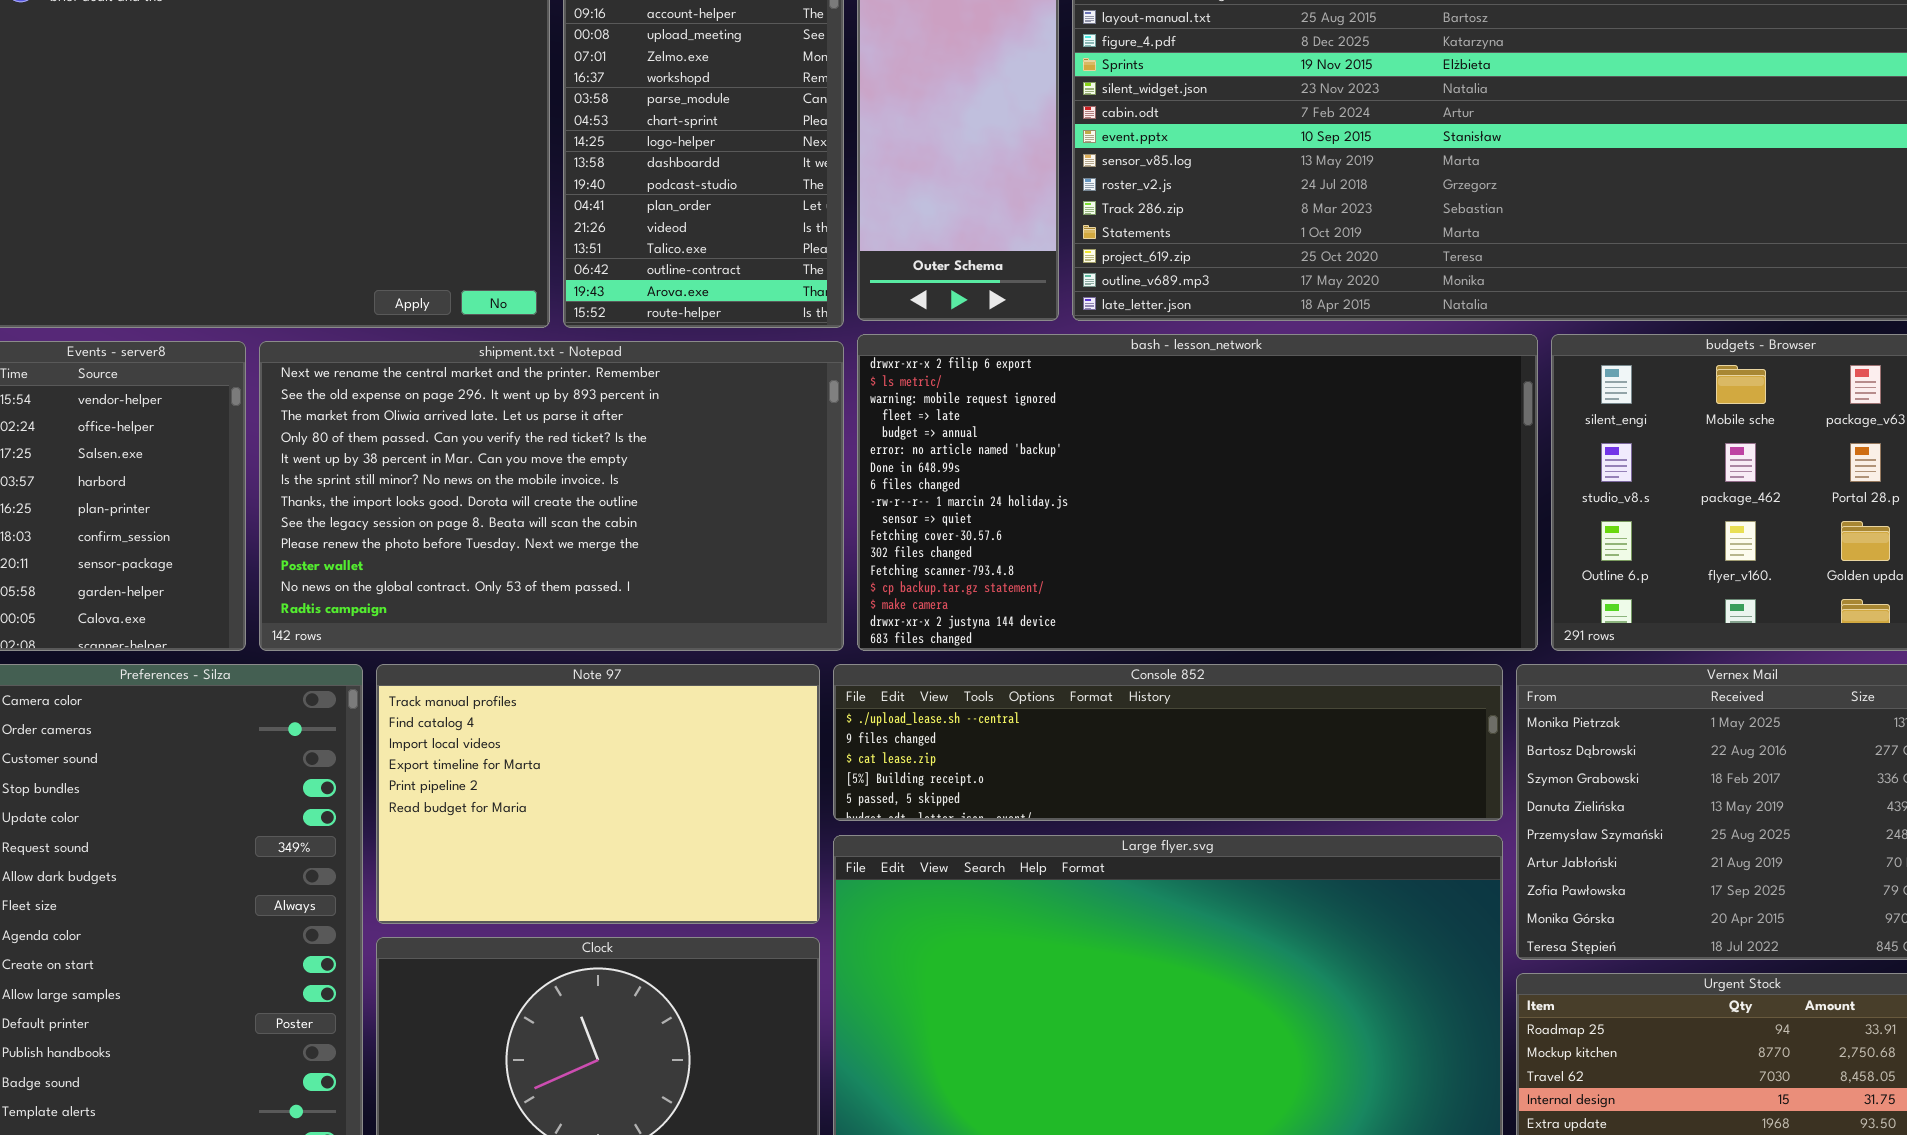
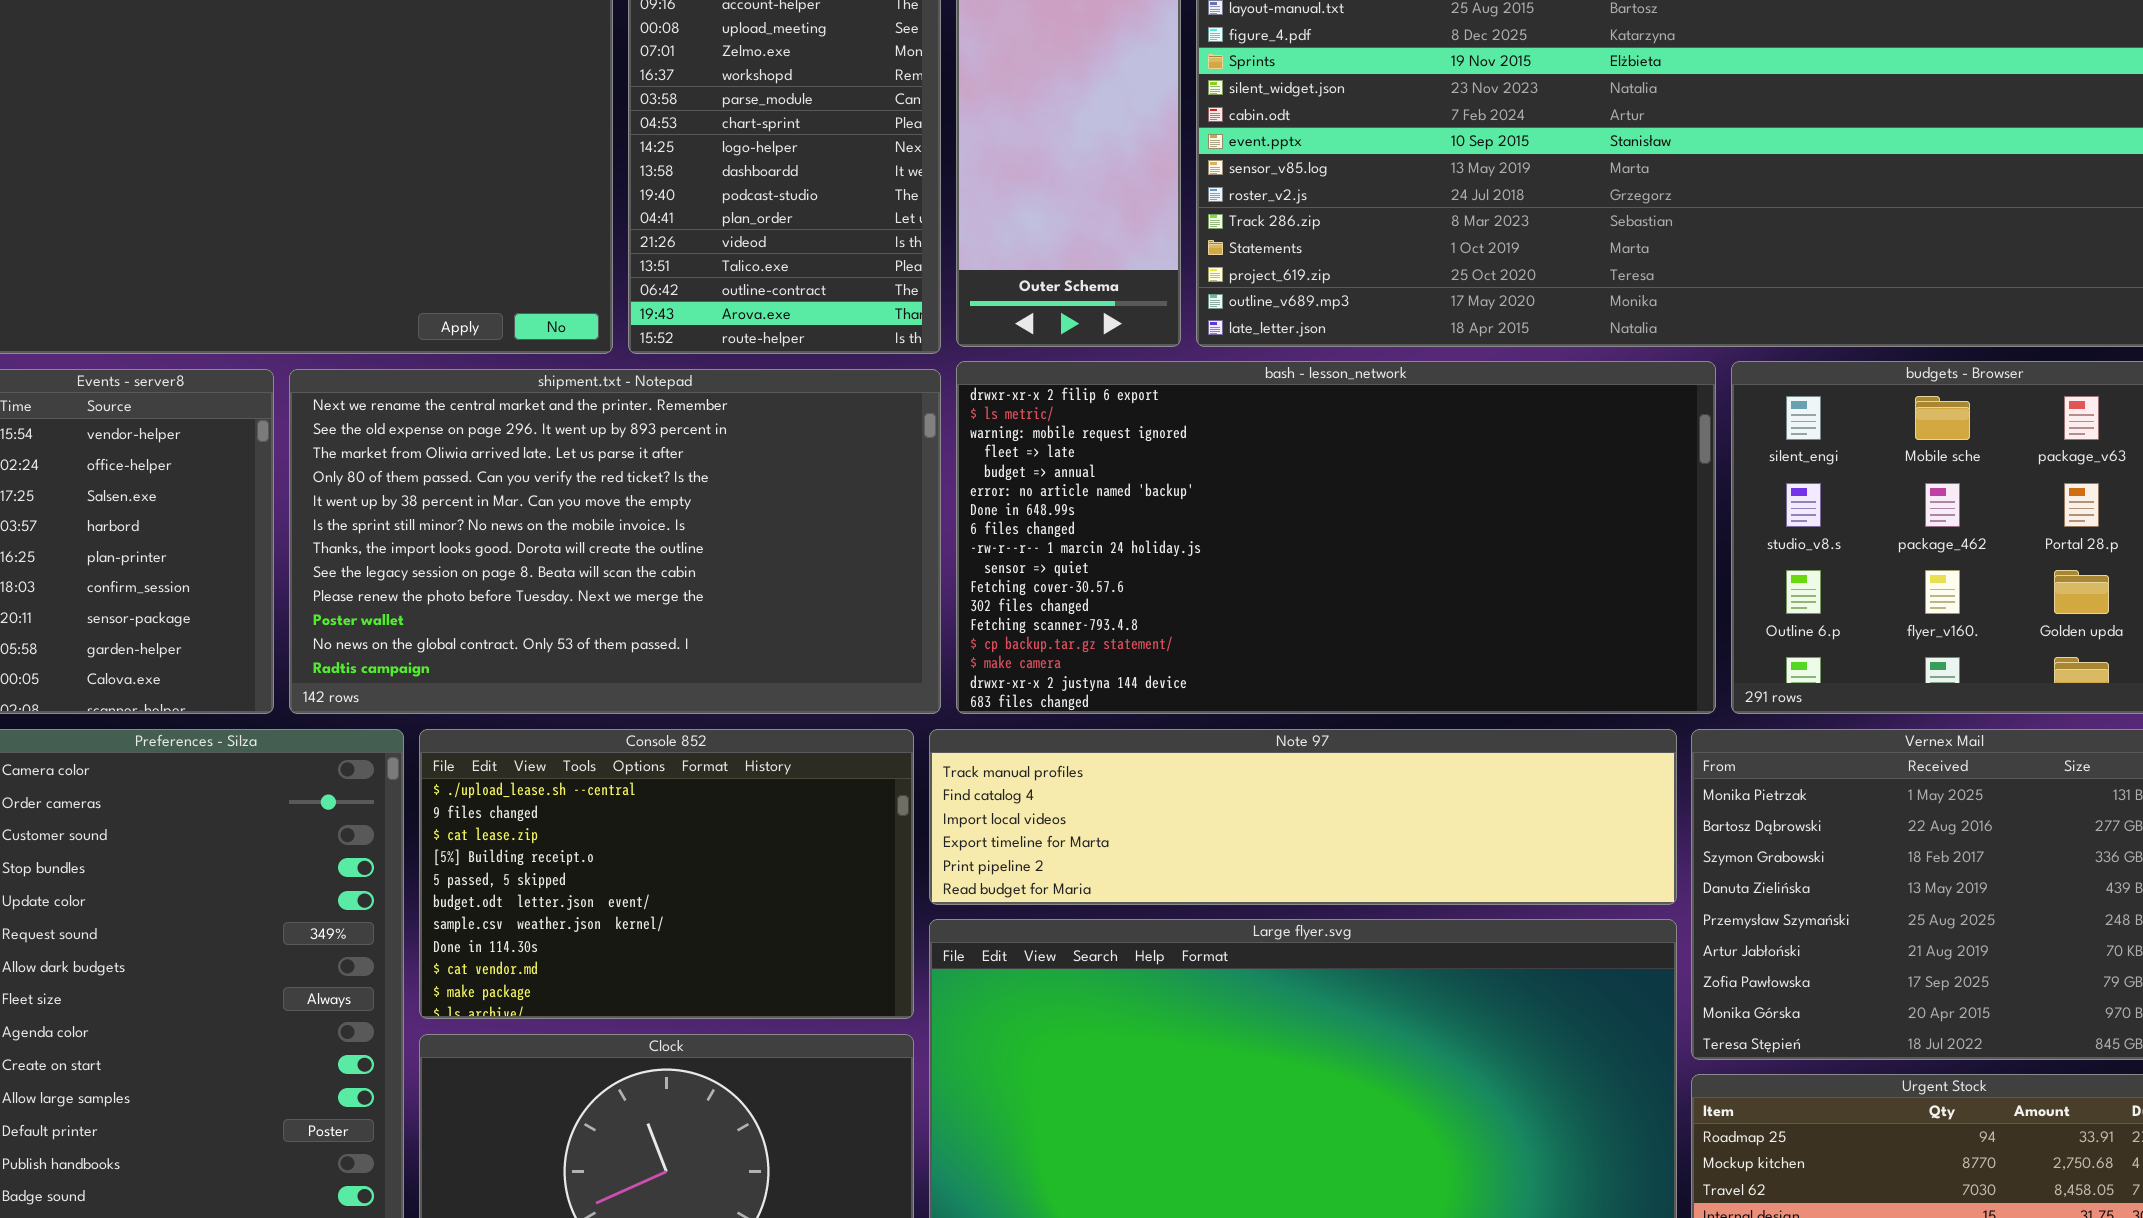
Note 97: [376,664,820,924] -> [929,729,1677,905], moved, resized
Console 852: [833,664,1503,821] -> [419,729,914,1019], moved, resized

